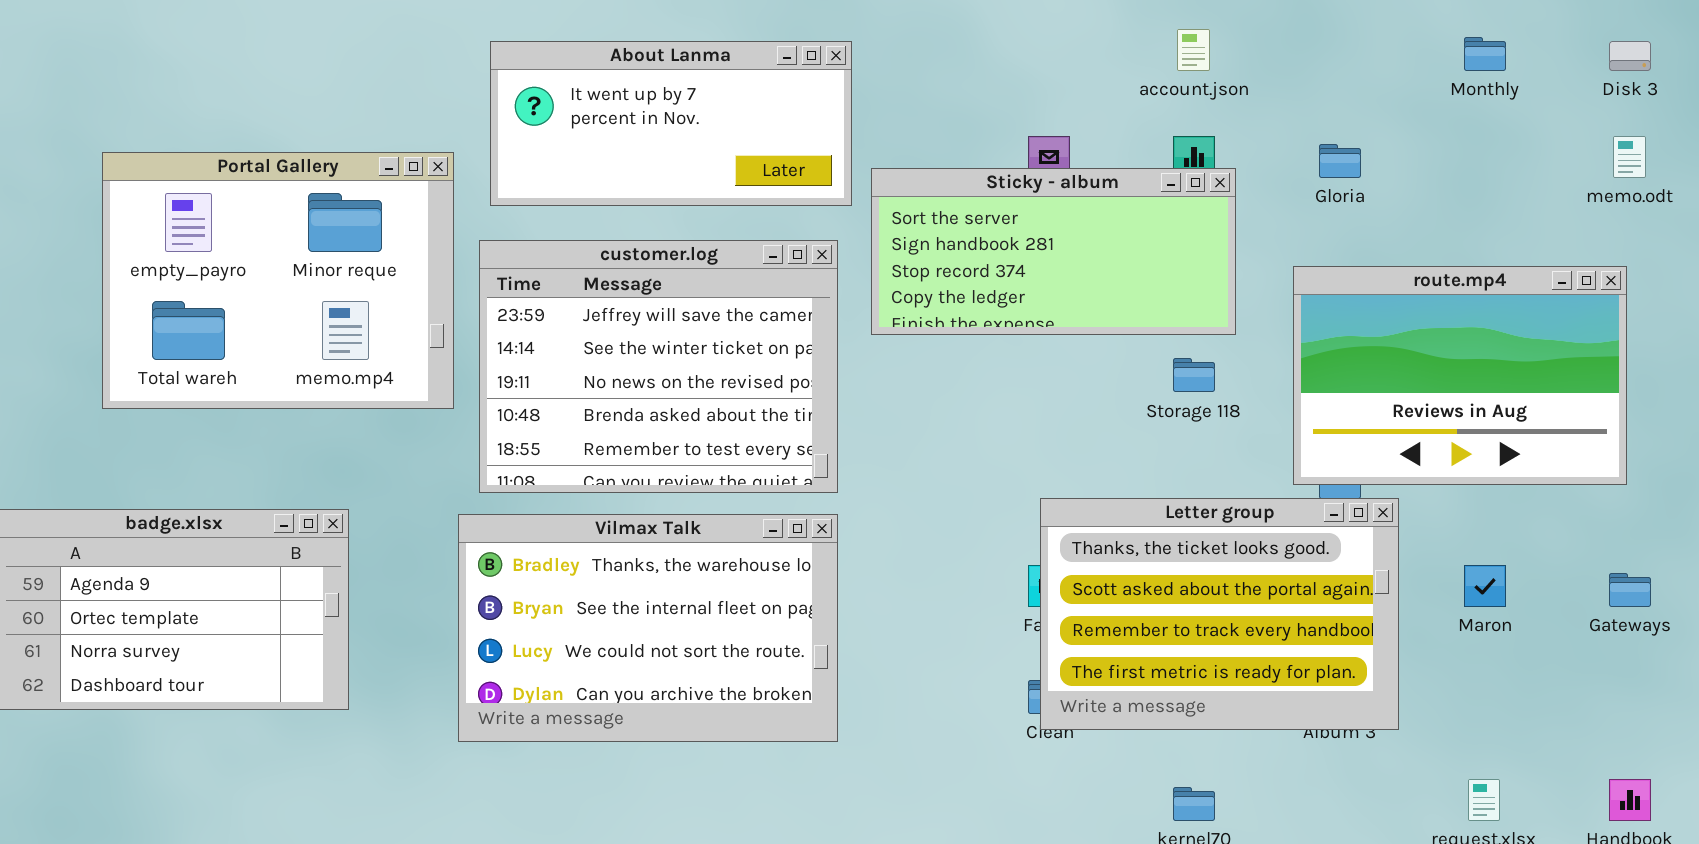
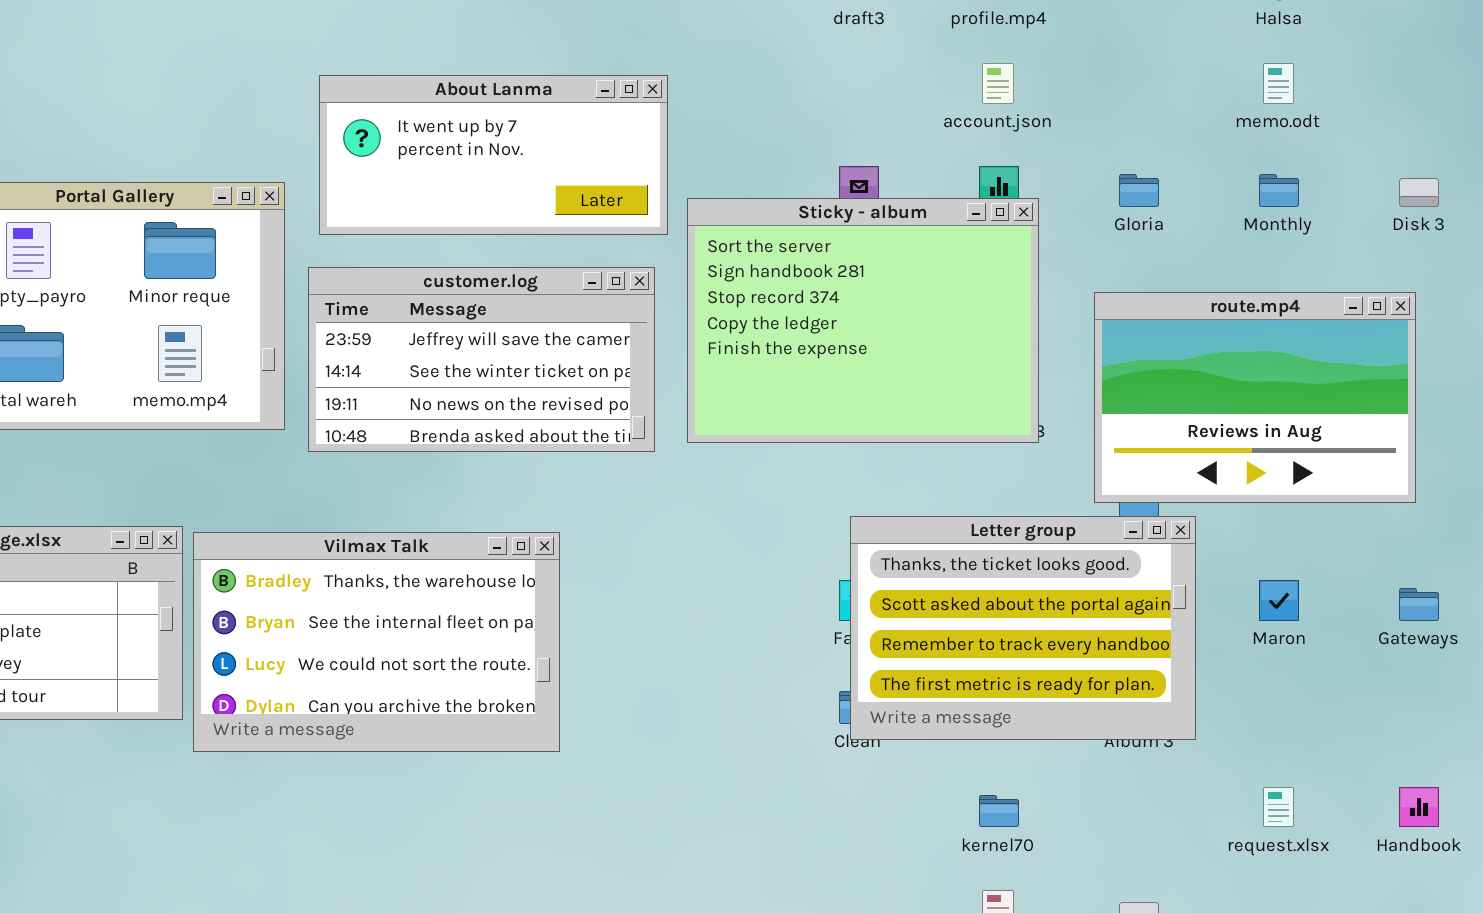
Monthly: [1464,37,1506,71] -> [1259,174,1299,207], moved
Disk 3: [1609,41,1651,71] -> [1399,178,1439,207], moved
memo.odt: [1613,136,1646,178] -> [1263,63,1294,104], moved
Sticky - album: [871,168,1236,335] -> [687,198,1039,443], resized
customer.log: [479,240,838,493] -> [308,267,655,452], resized
Vilmax Talk: [458,514,838,742] -> [193,532,560,752], moved

